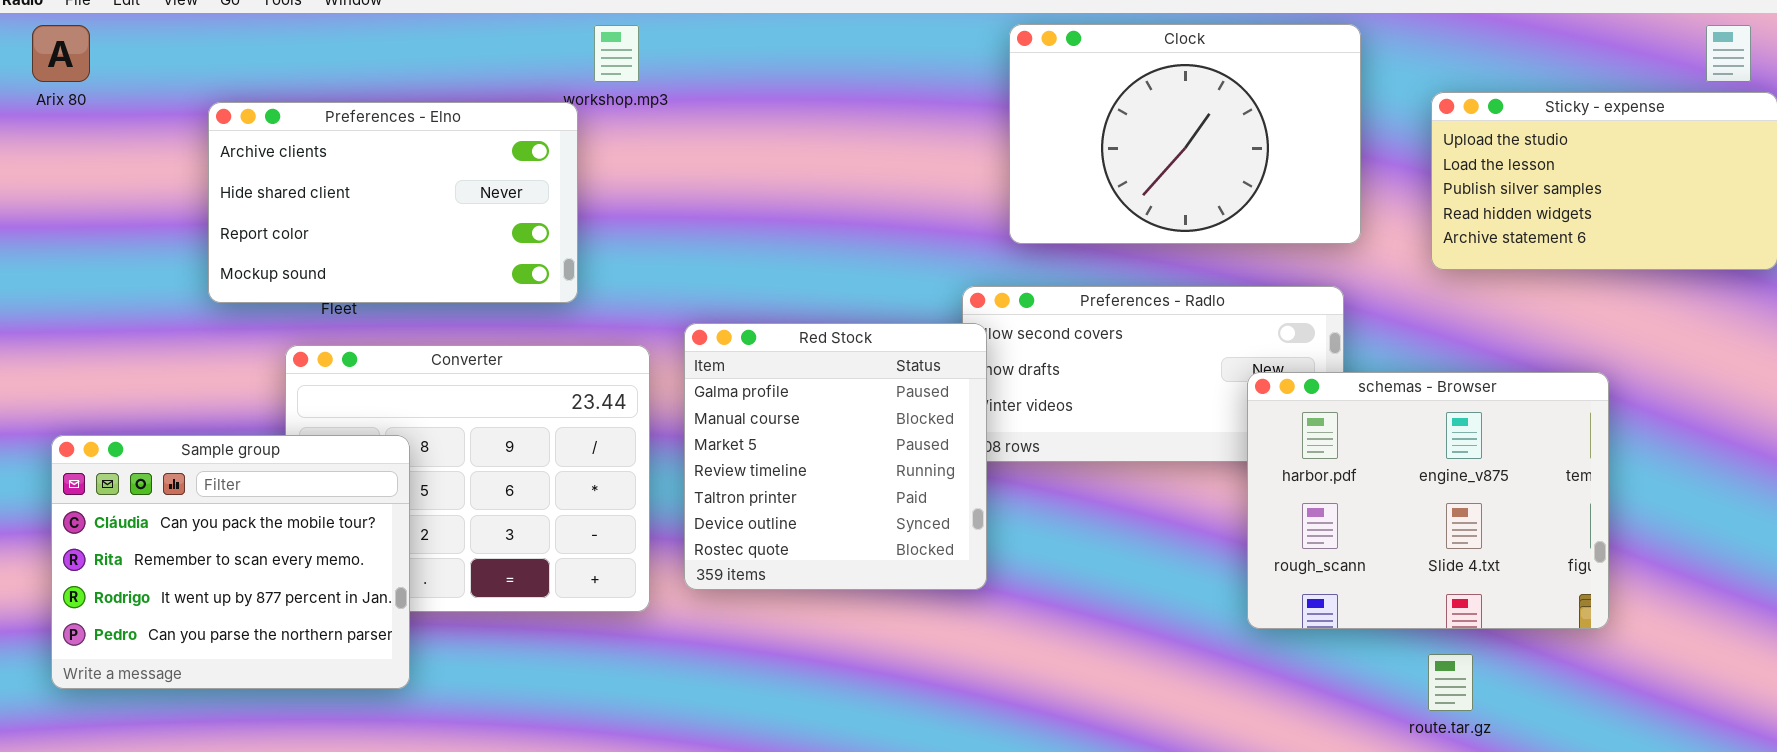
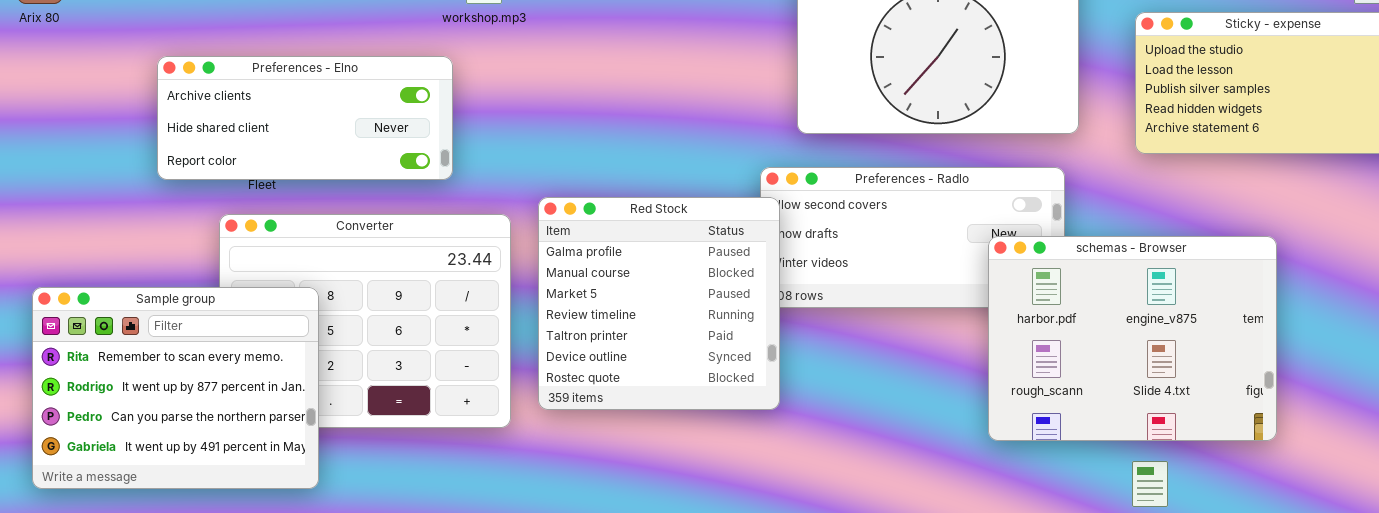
Preferences - Elno: [208,102,578,303] -> [157,56,453,180], resized
Sample group: [51,435,410,689] -> [32,287,319,489], scrolled down 1 row

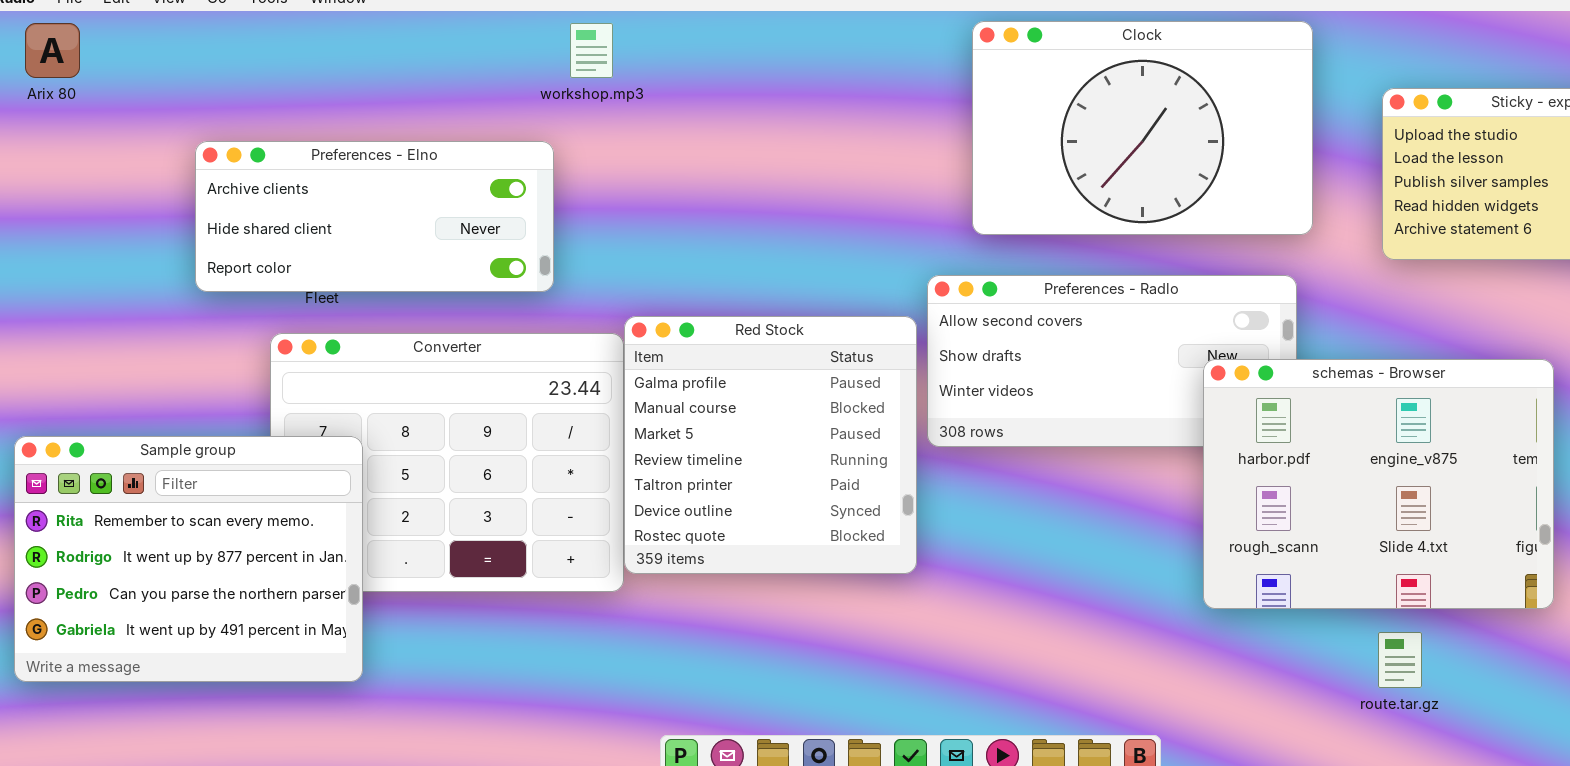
Red Stock: [538,197,780,410] -> [624,316,917,574], moved
Sample group: [32,287,319,489] -> [14,436,363,682], moved

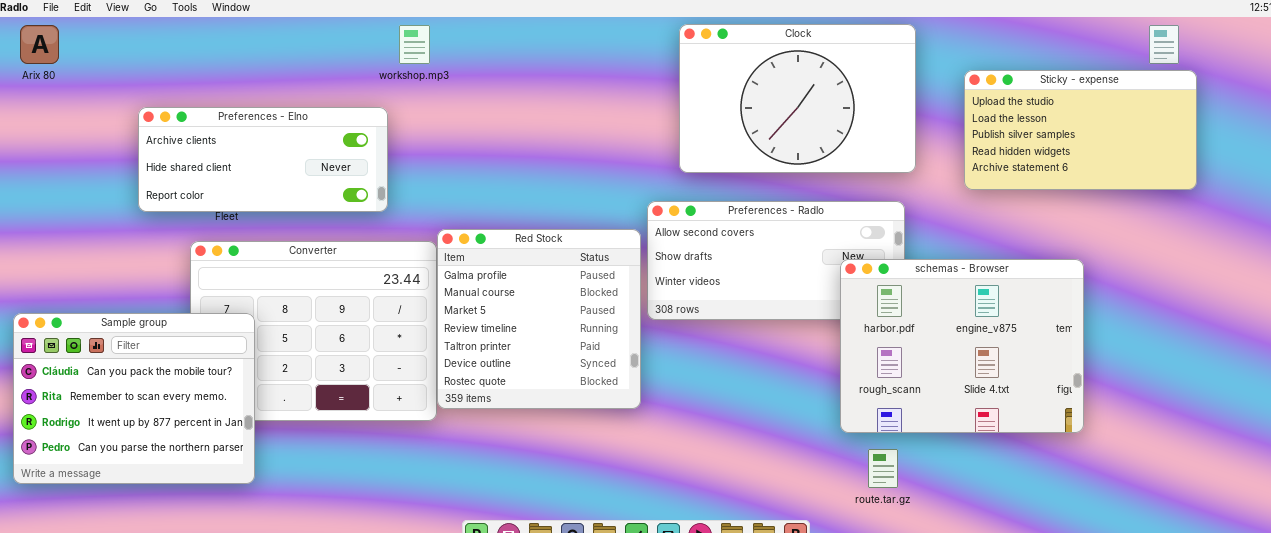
Sample group: [14,436,363,682] -> [13,313,255,484], scrolled up 1 row
route.tar.gz: [1378,632,1422,688] -> [868,449,898,488], moved

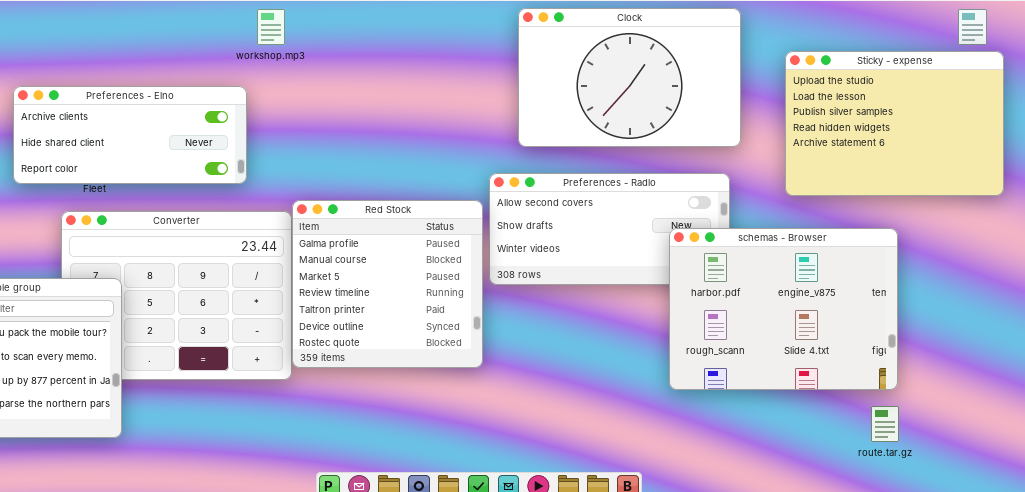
Sticky - expense: [964,70,1197,190] -> [785,51,1004,196], resized
route.tar.gz: [868,449,898,488] -> [871,406,899,442], moved

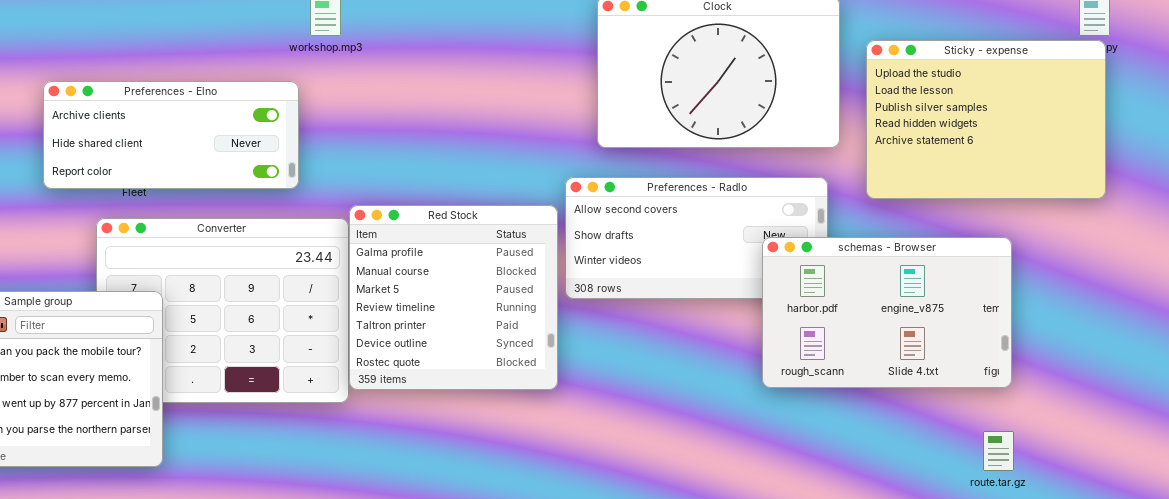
Sticky - expense: [785,51,1004,196] -> [866,40,1106,199], moved
schemas - Browser: [669,228,898,390] -> [762,237,1012,388], resized

